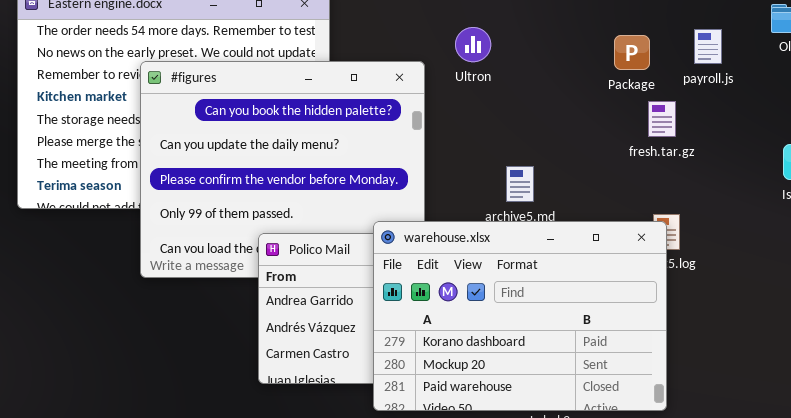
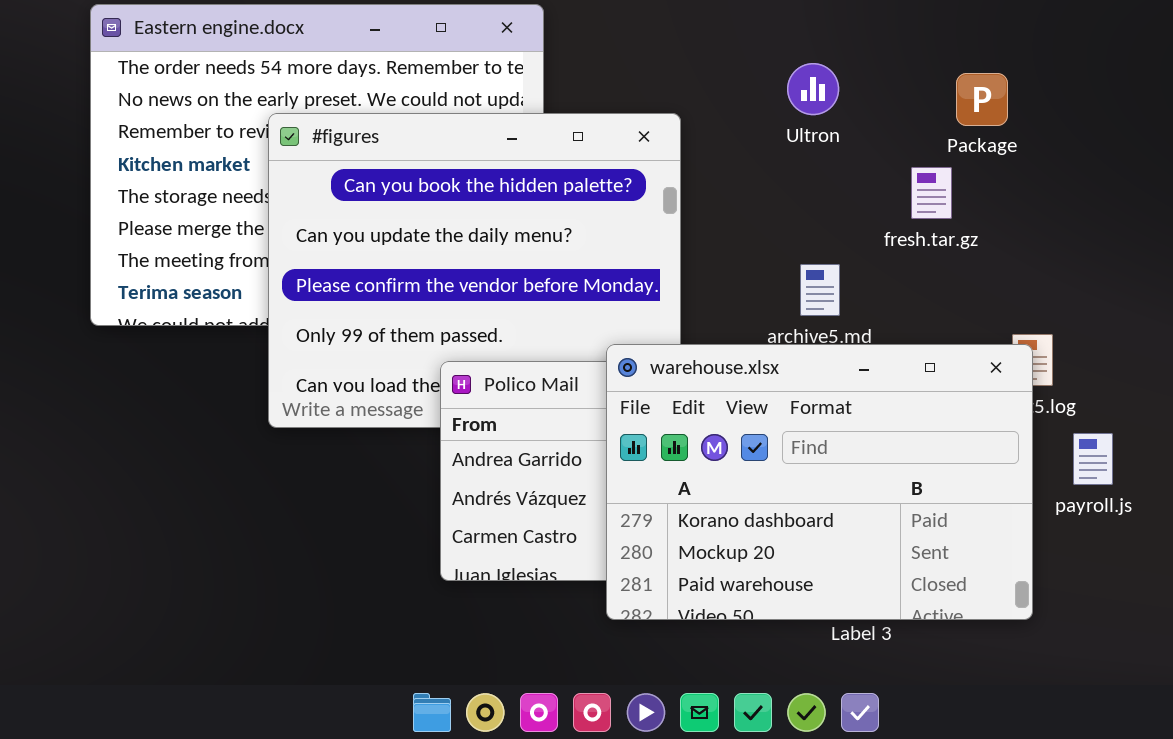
Ultron: [455,27,491,62] -> [787,63,839,115], moved
payroll.js: [694,29,722,64] -> [1073,433,1113,485], moved
fresh.tar.gz: [648,101,676,137] -> [911,167,952,219], moved

